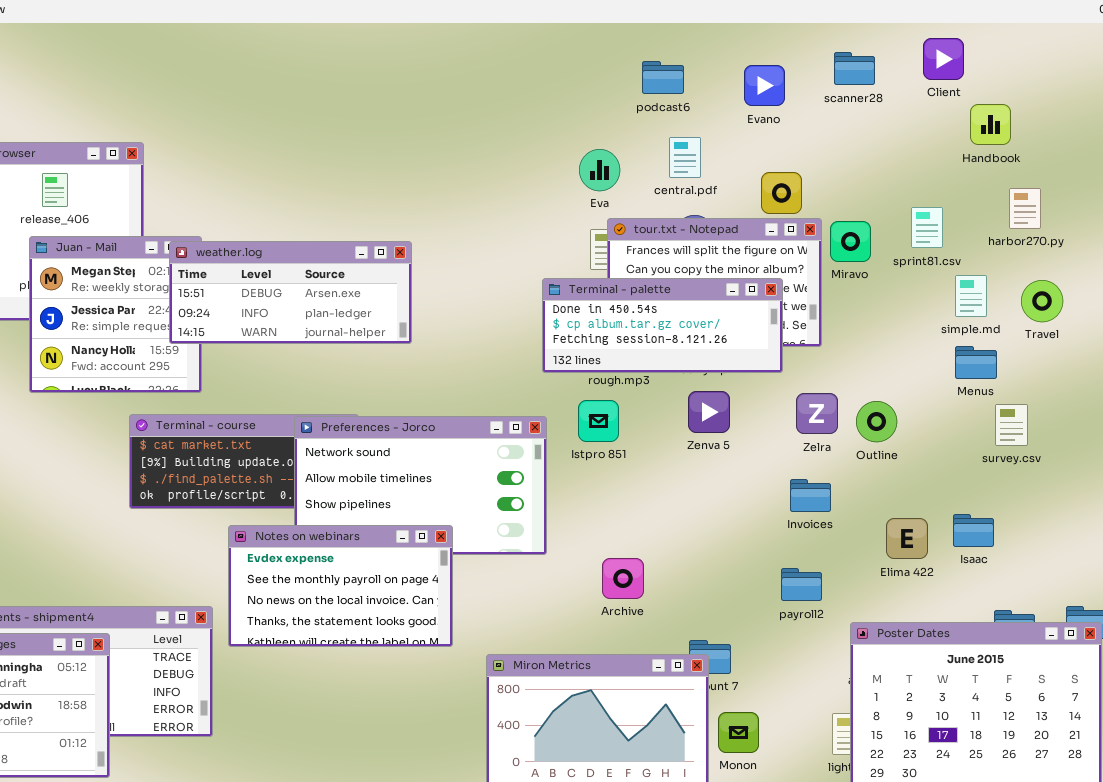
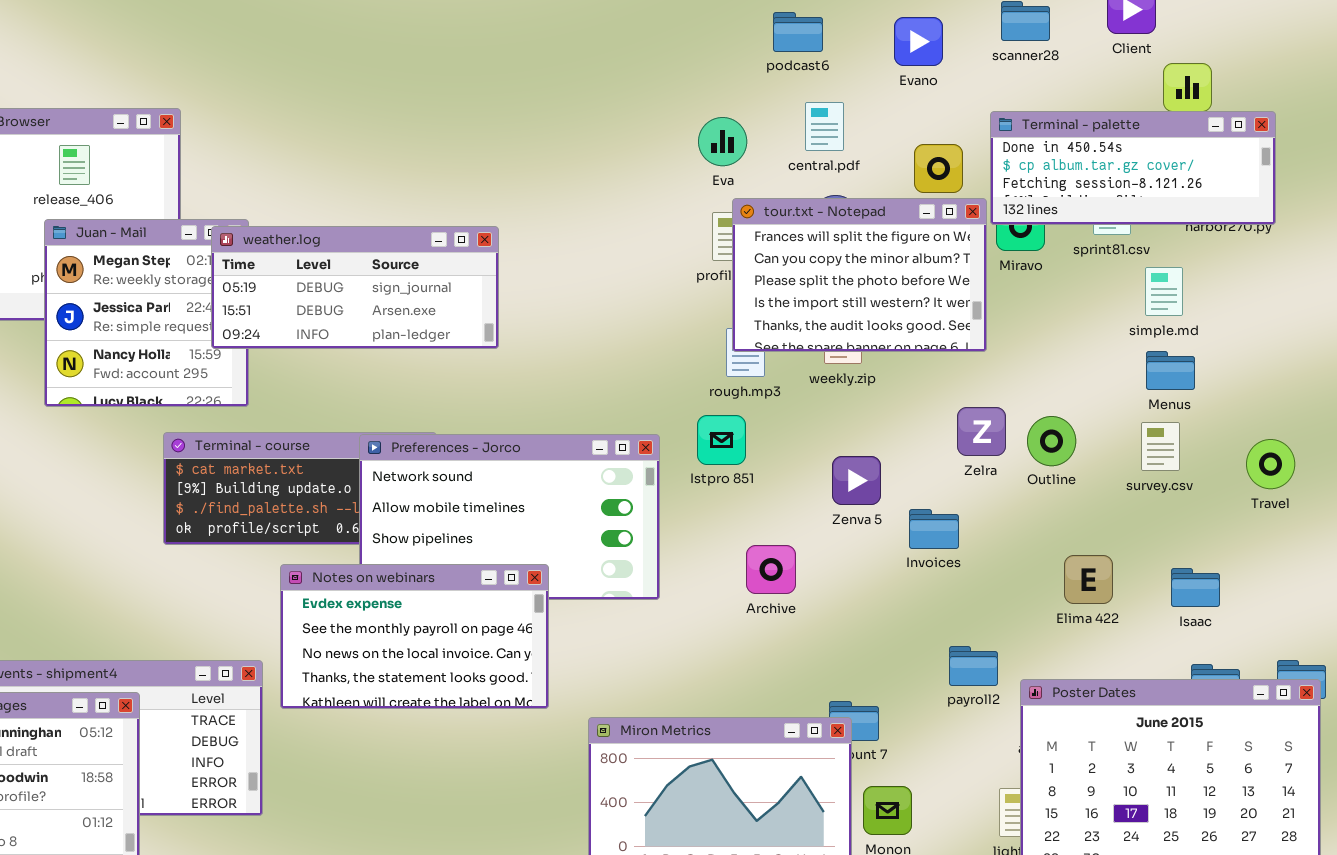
weather.log: [169,241,412,344] -> [211,226,499,349], scrolled up 1 row
Terminal - palette: [542,278,783,373] -> [990,111,1276,225], moved
Travel: [1021,280,1063,322] -> [1246,439,1295,489], moved
Zenva 5: [688,391,730,433] -> [832,456,881,505], moved
survey.csv: [995,404,1028,446] -> [1141,422,1180,471], moved
Invoices: [790,479,831,512] -> [909,509,959,549], moved
Isaac: [953,514,994,547] -> [1171,568,1220,607], moved
Archive: [602,558,644,599] -> [746,545,796,594], moved
payroll2: [781,568,822,601] -> [949,646,998,686], moved

